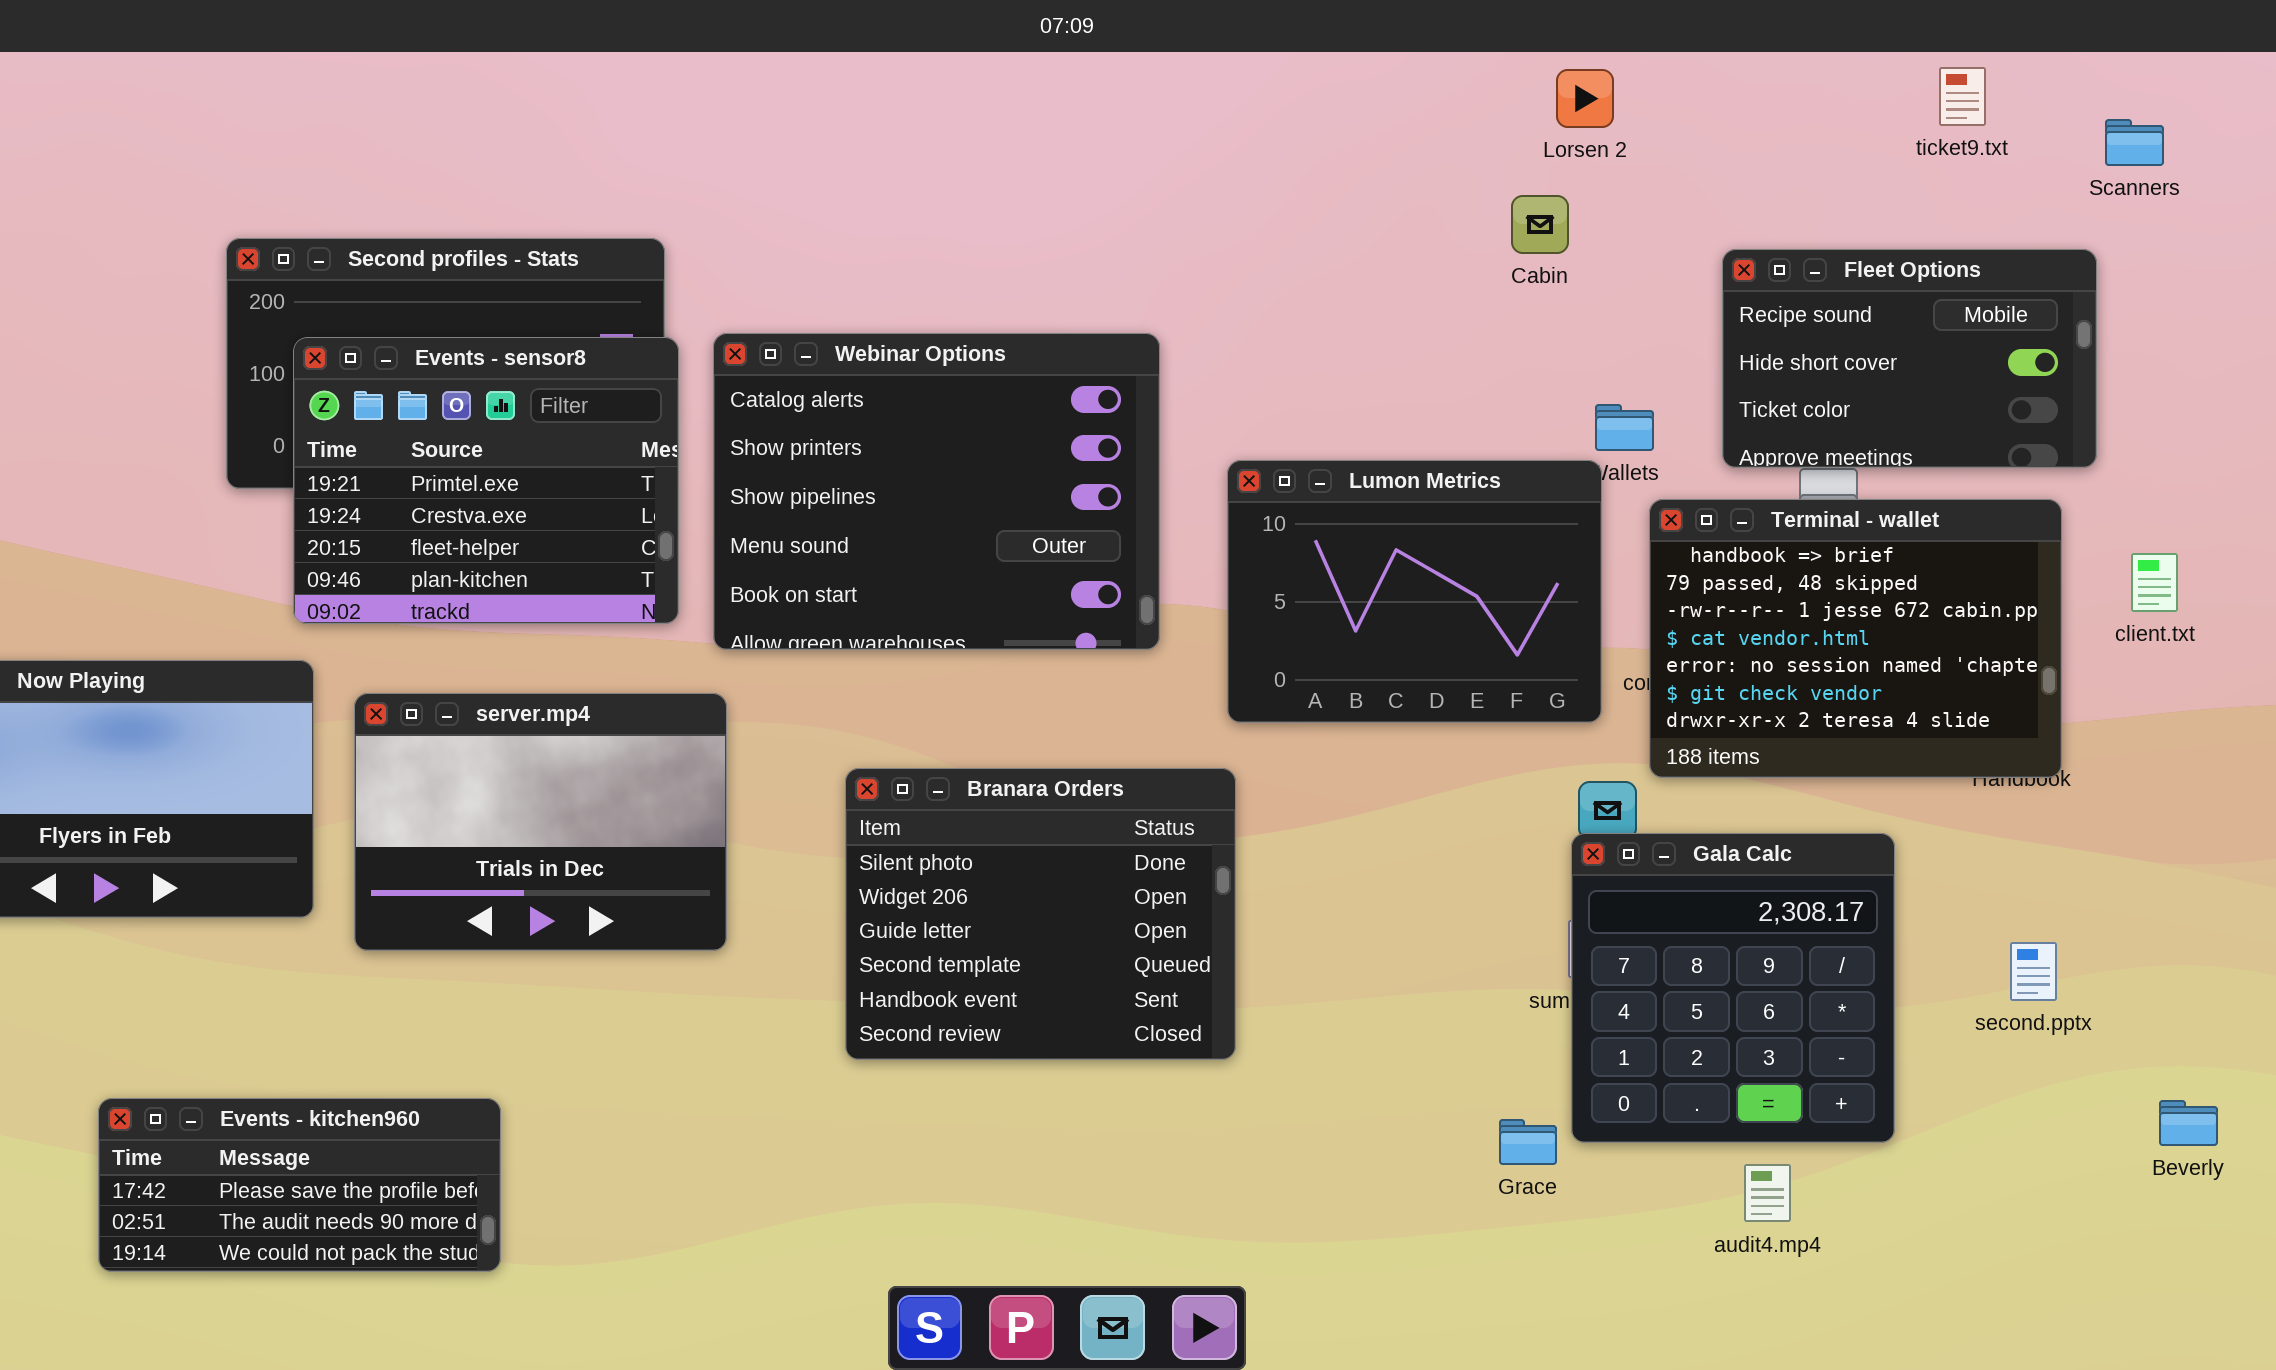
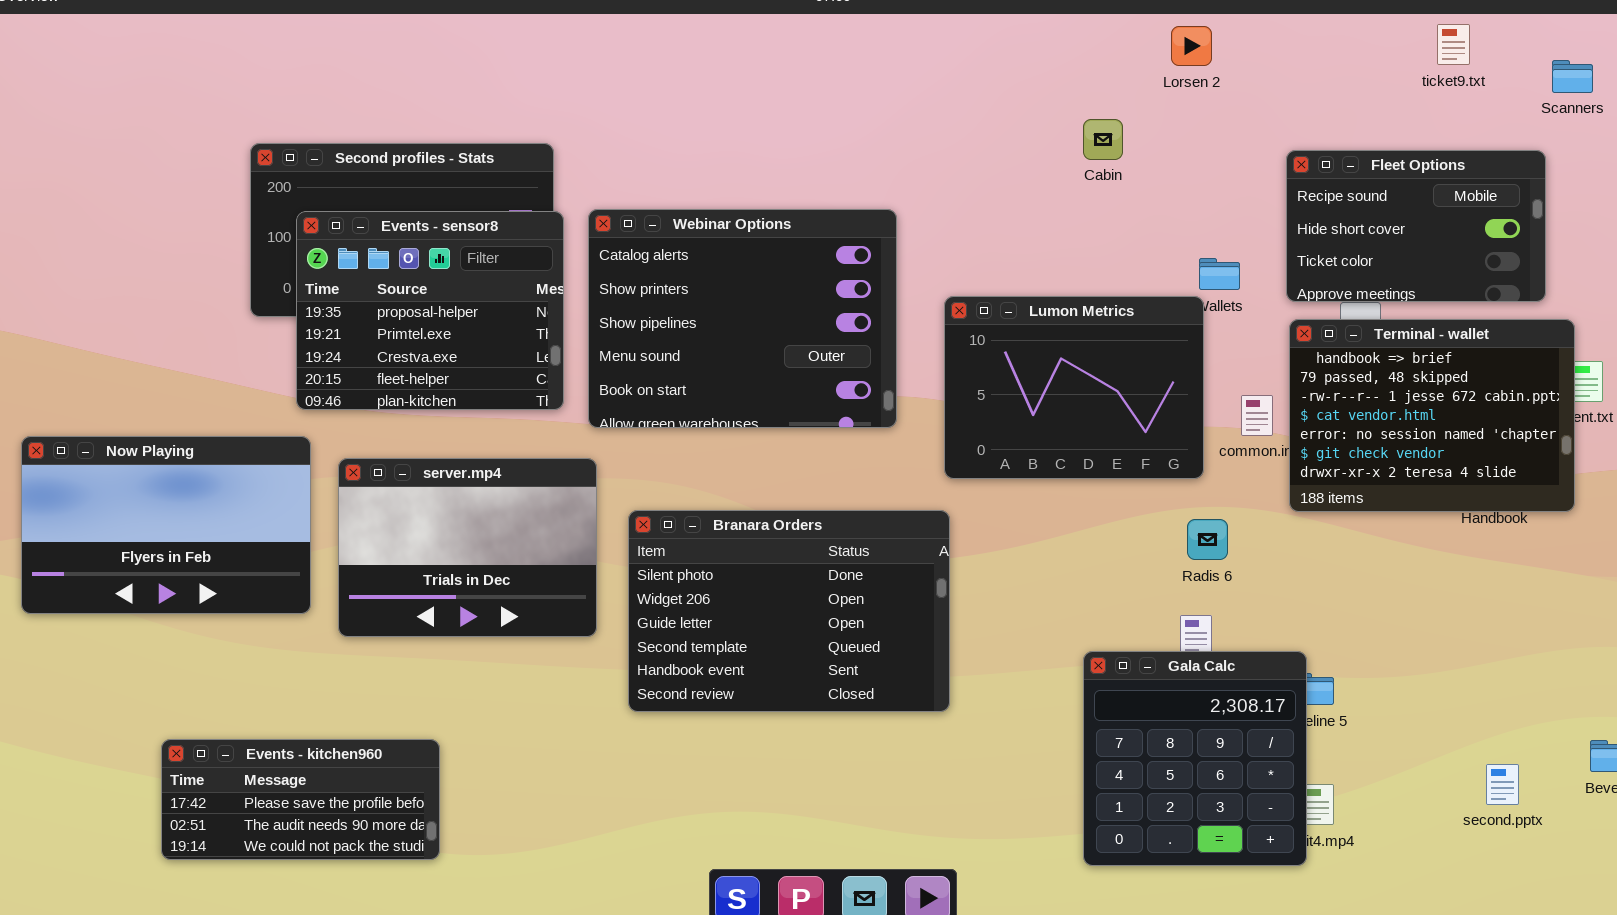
Cabin: [1511,195,1569,254] -> [1083,119,1123,160], moved
Events - sensor8: [293,337,679,624] -> [296,211,564,410], scrolled up 1 row
Terminal - wallet: [1649,499,2062,778] -> [1289,319,1575,512], moved
Branara Orders: [845,768,1236,1060] -> [628,510,950,712], resized
Gala Calc: [1571,833,1895,1143] -> [1083,651,1307,866], moved
second.pptx: [2010,942,2057,1001] -> [1486,764,1519,805], moved

